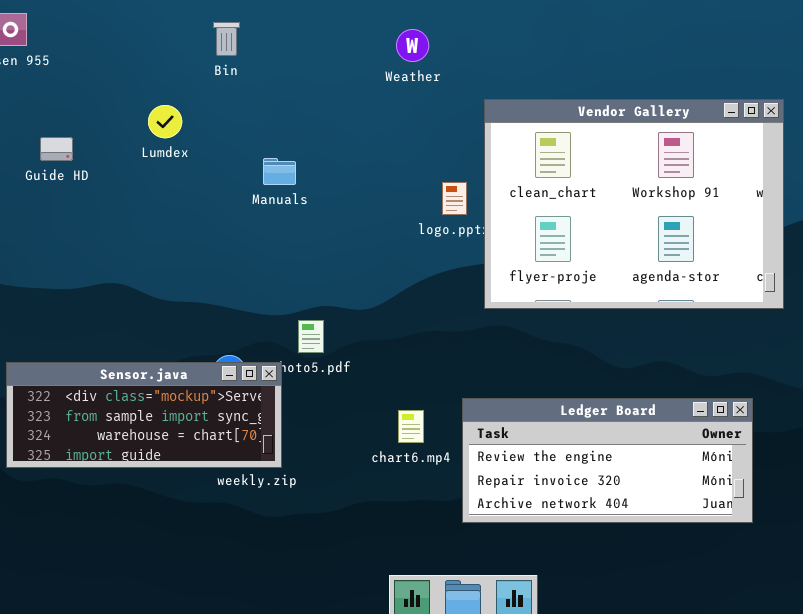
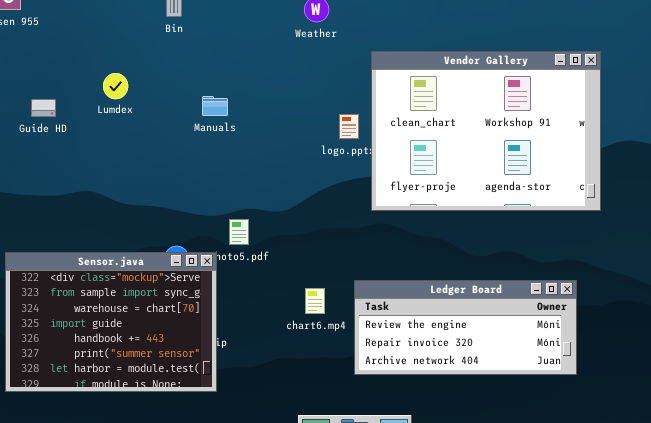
Lumdex: [148,105,182,138] -> [103,73,128,99], moved
Guide HD: [40,137,73,161] -> [31,99,56,117], moved
Sensor.java: [6,362,282,468] -> [5,252,217,392], resized

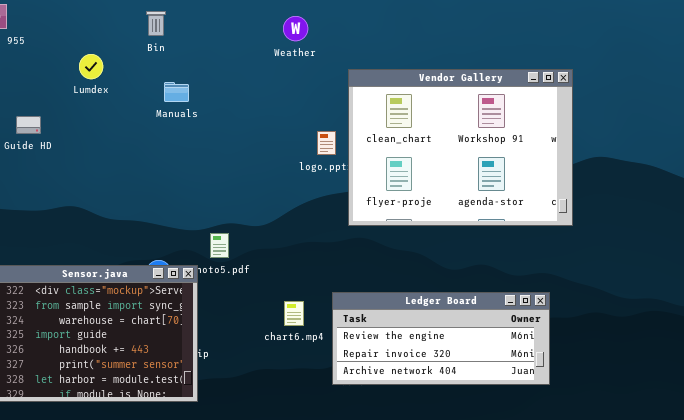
Lumdex: [103,73,128,99] -> [79,54,103,79], moved
Manuals: [202,96,228,116] -> [164,82,189,102], moved

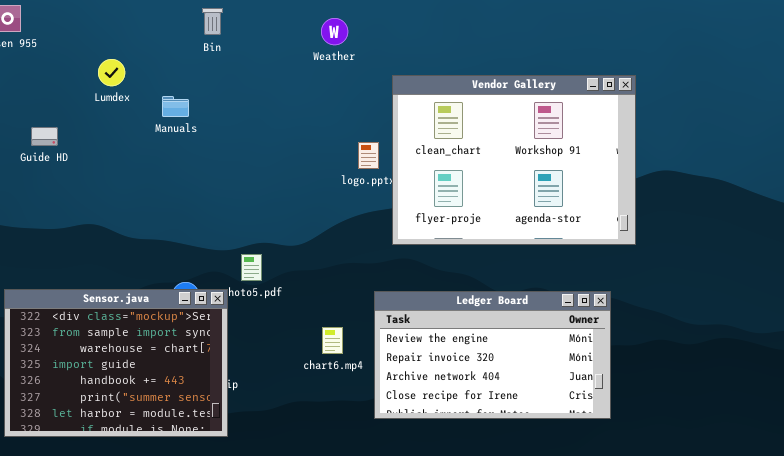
Bin: [146,11,166,36] -> [202,8,223,35], moved
Manuals: [164,82,189,102] -> [162,96,189,117], moved
Ledger Board: [332,292,550,385] -> [374,291,611,419], resized

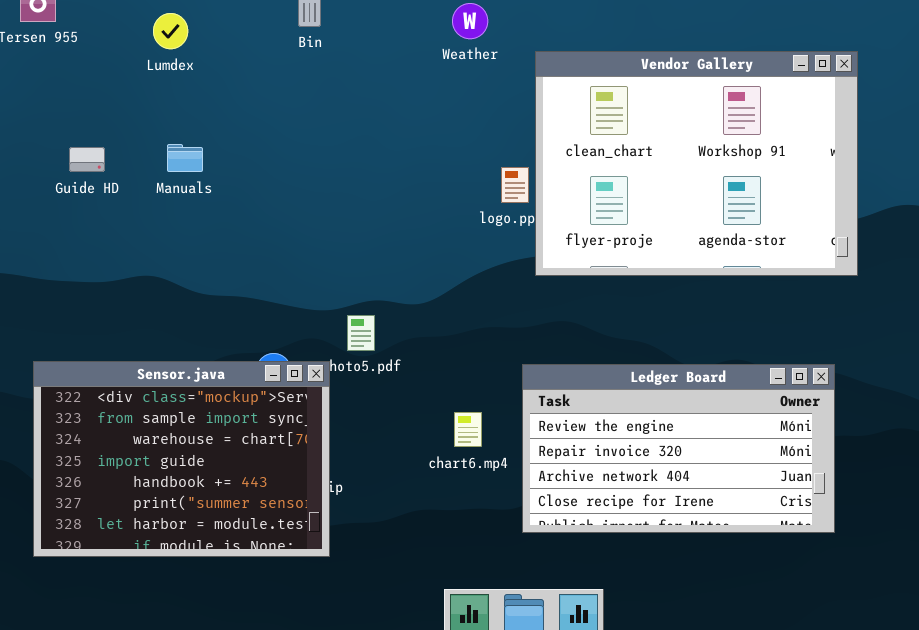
Lumdex: [98,59,125,86] -> [153,13,188,49], moved
Vendor Gallery: [392,75,636,245] -> [535,51,858,276], moved
Manuals: [162,96,189,117] -> [167,144,203,172], moved

